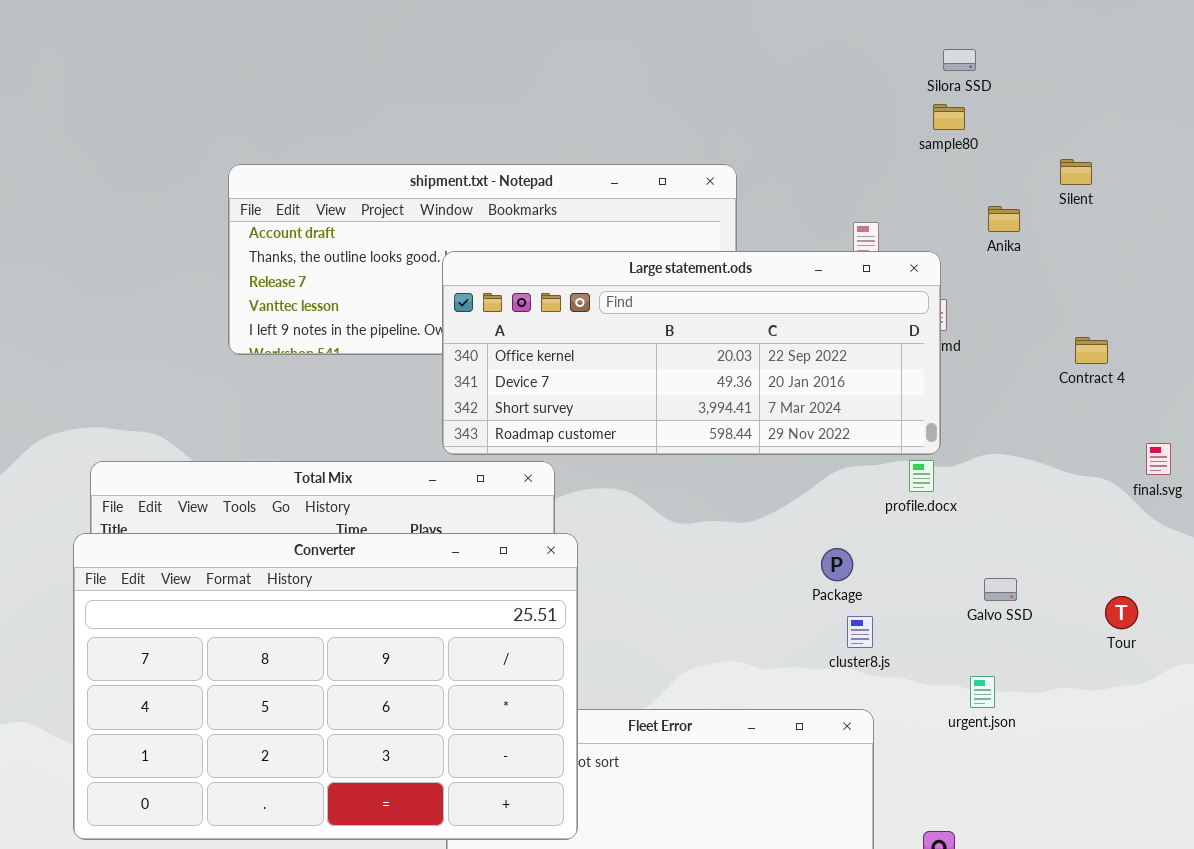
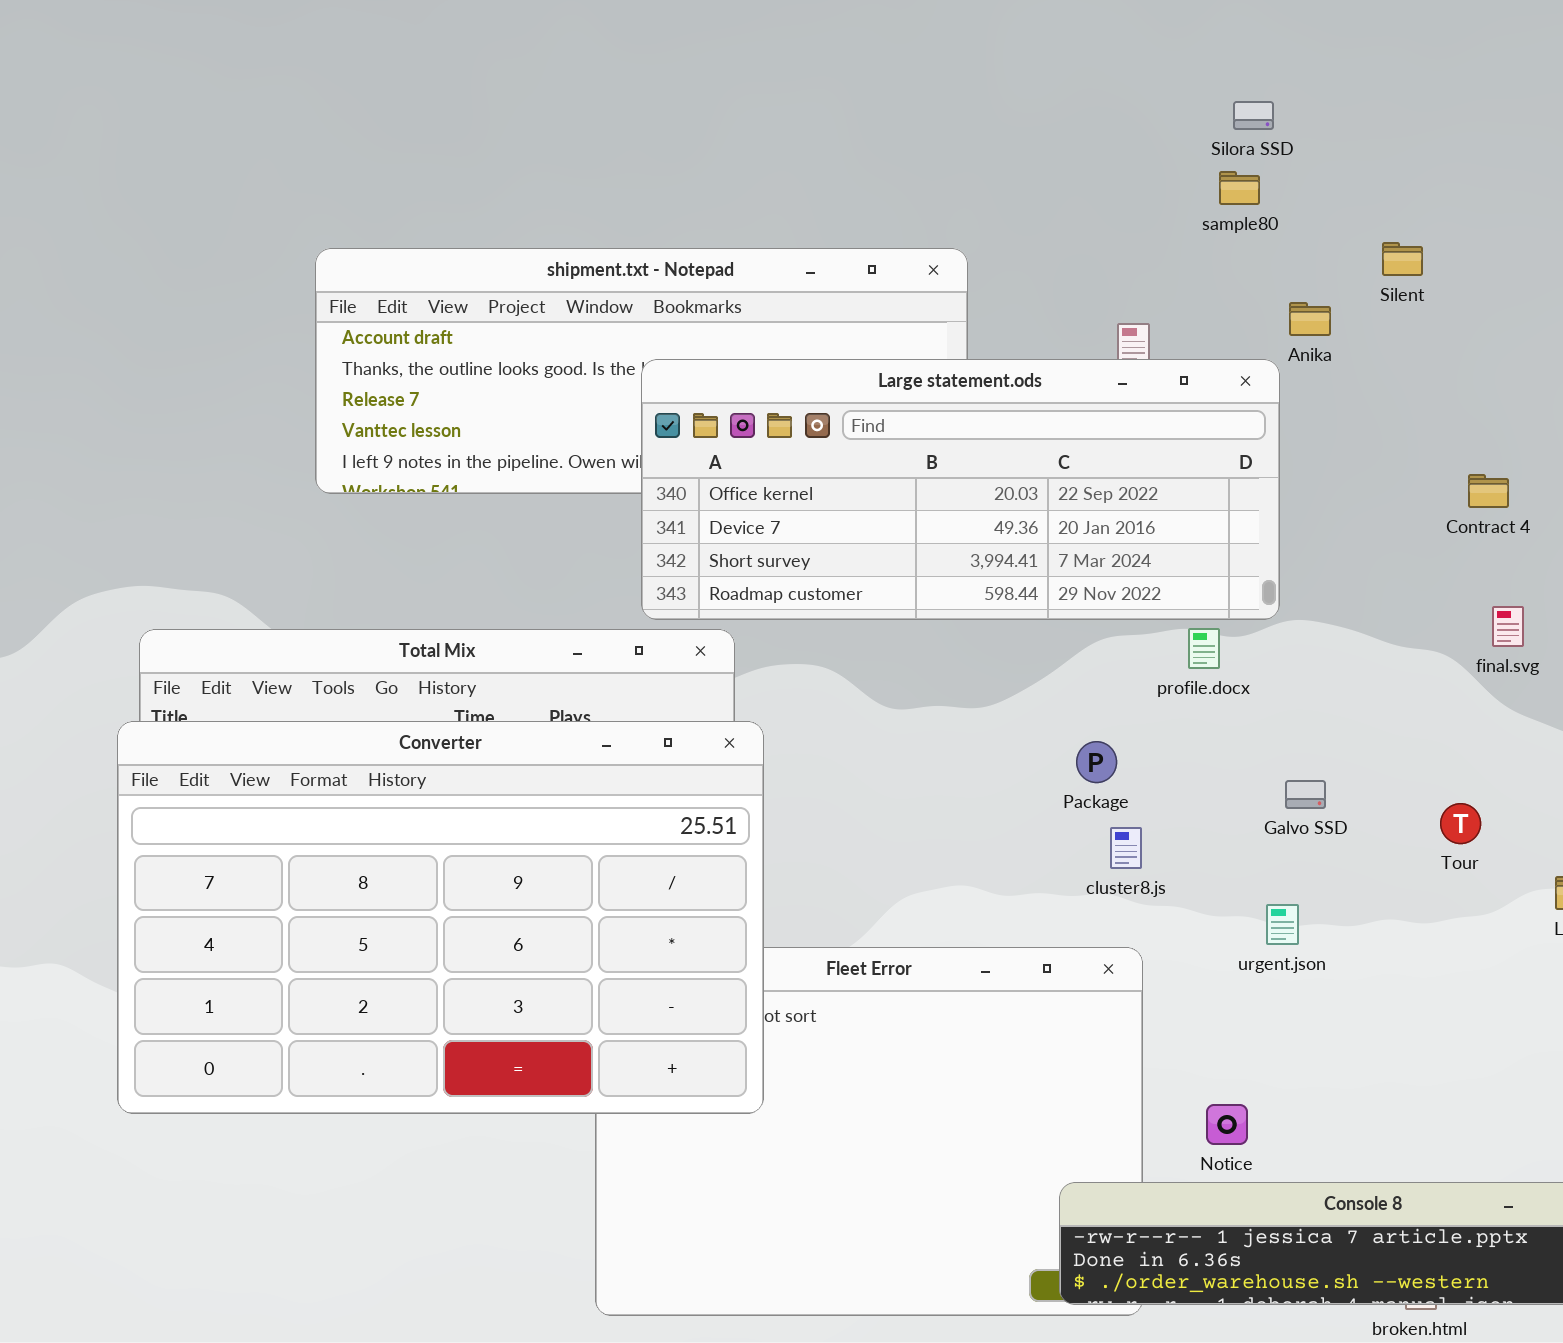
Large statement.ods: [442,251,941,455] -> [641,359,1280,620], moved
Contract 4: [1075,337,1108,364] -> [1468,474,1509,508], moved

